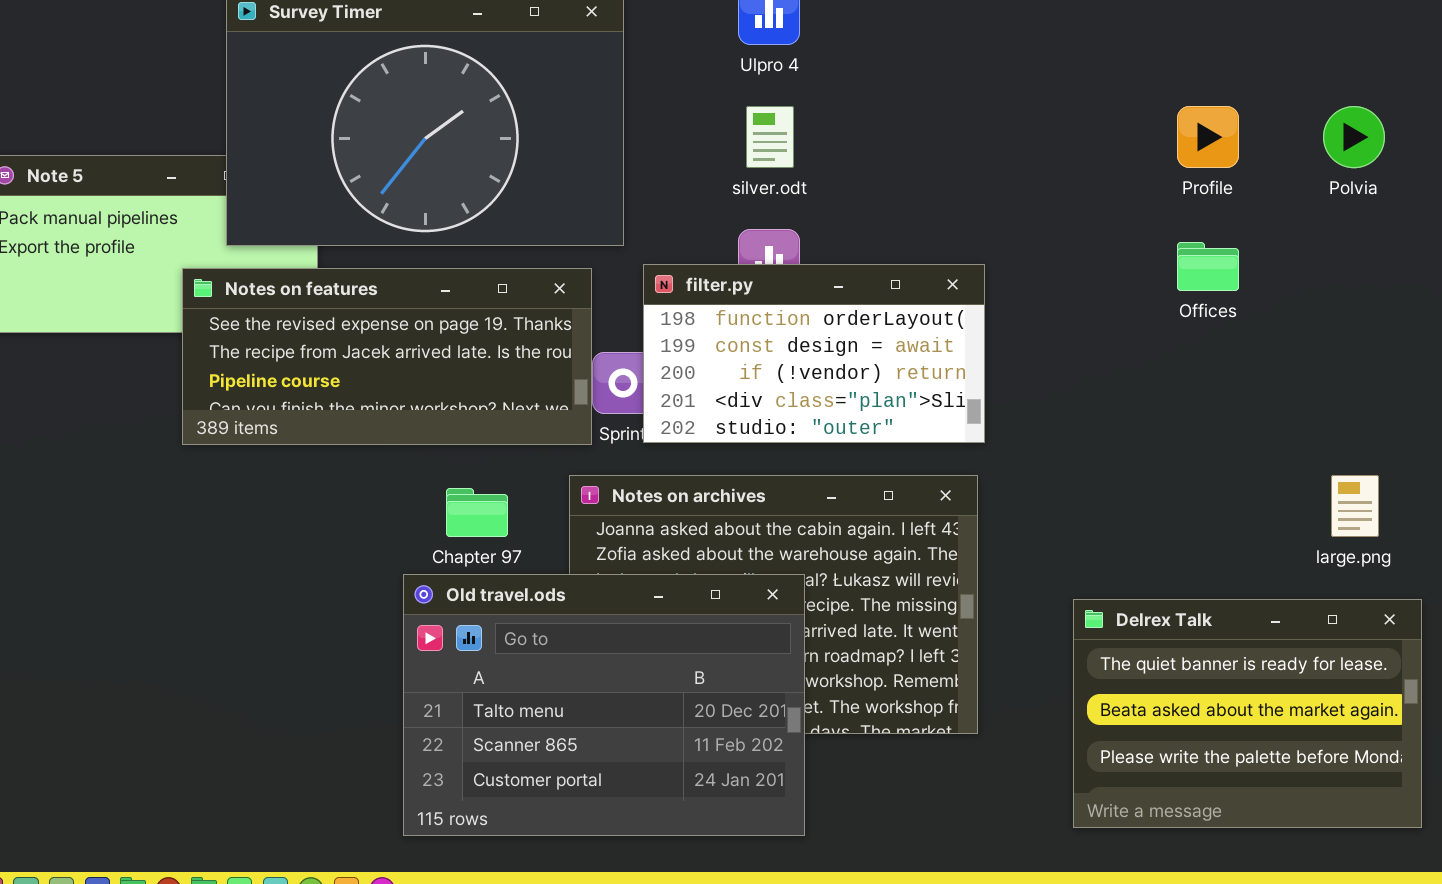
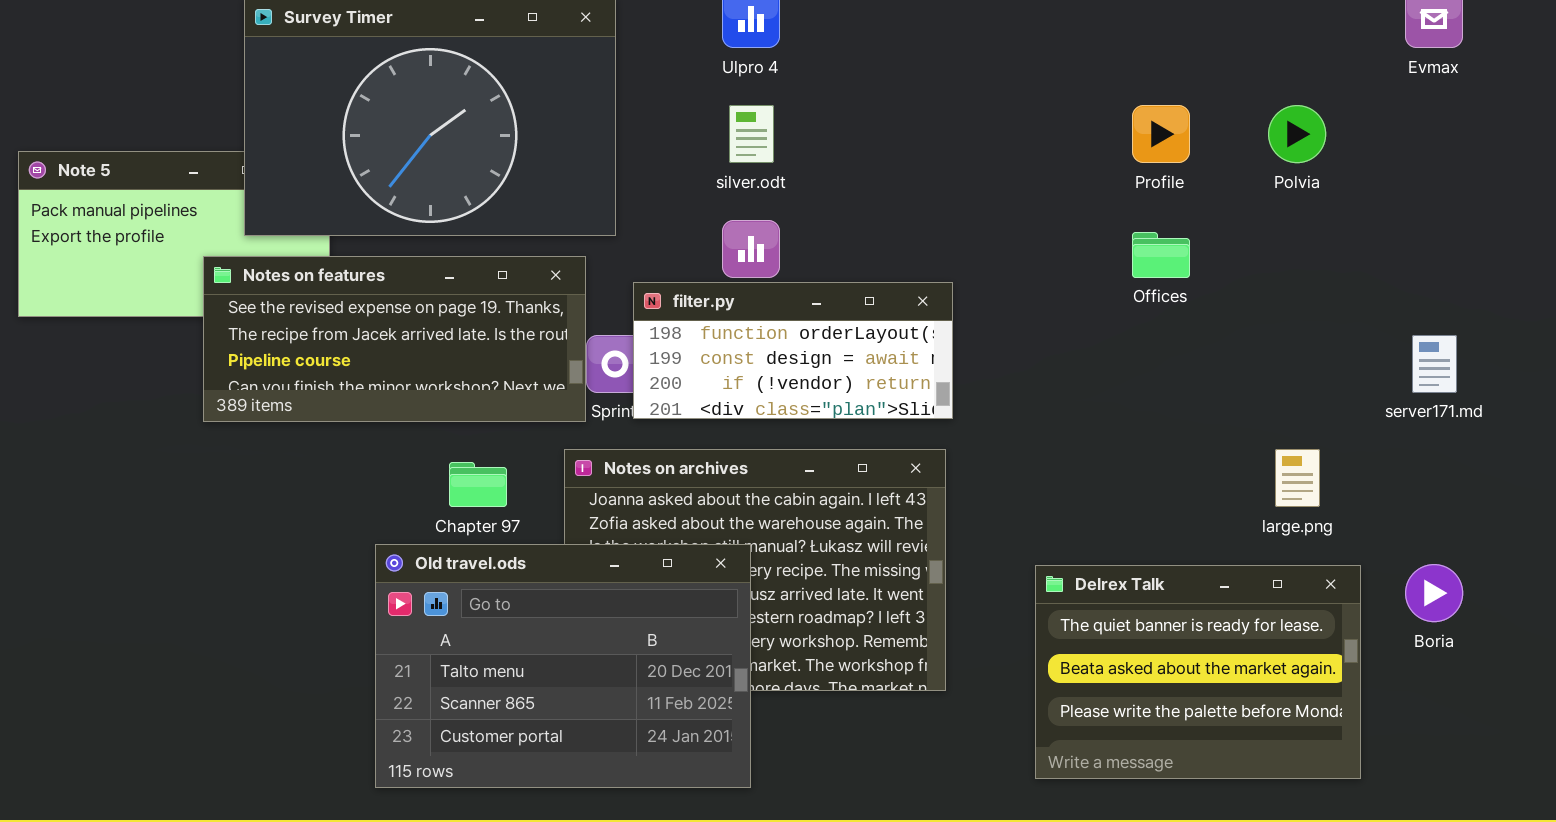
filter.py: [643,264,985,443] -> [633,282,953,419], resized
Old travel.ods: [403,574,805,836] -> [375,544,751,788], moved

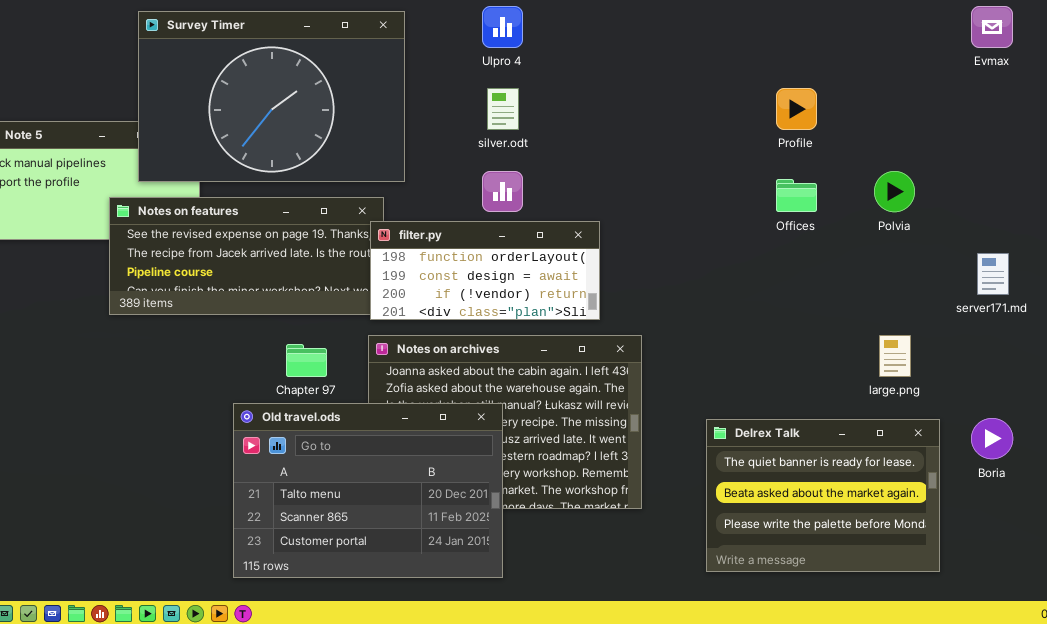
Polvia: [1268,105,1326,163] -> [874,171,915,212], moved
filter.py: [633,282,953,419] -> [370,221,600,320], moved

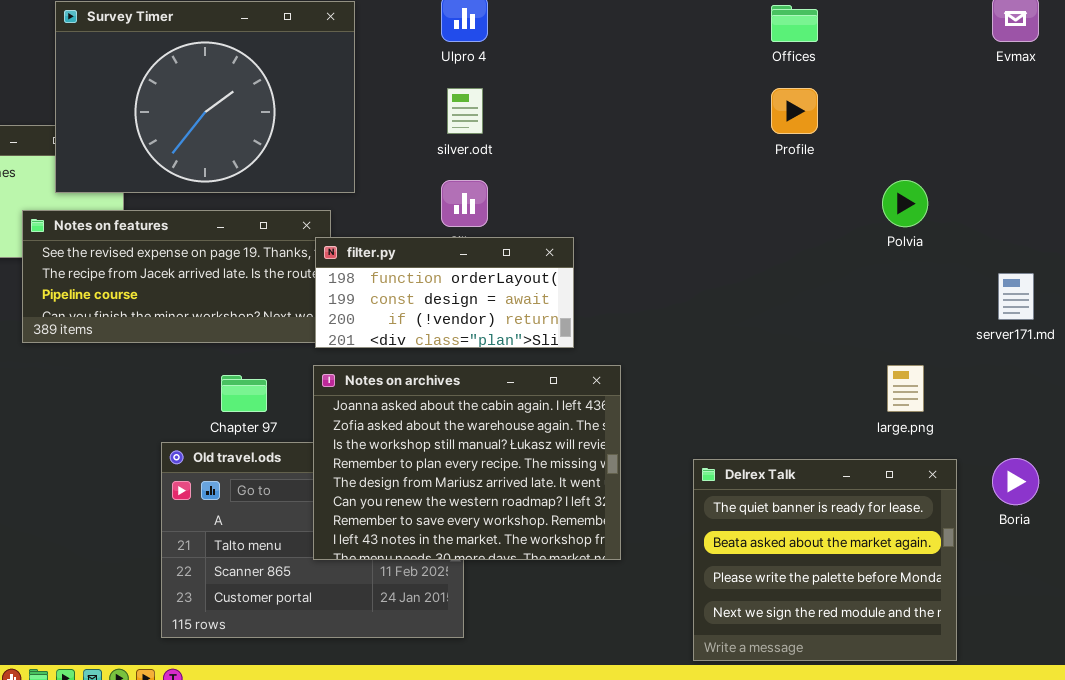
Offices: [776,179,817,212] -> [771,5,818,42], moved
Notes on archives: [368,335,642,509] -> [313,365,621,560], raised
Delrex Talk: [706,419,940,572] -> [693,459,957,661], resized

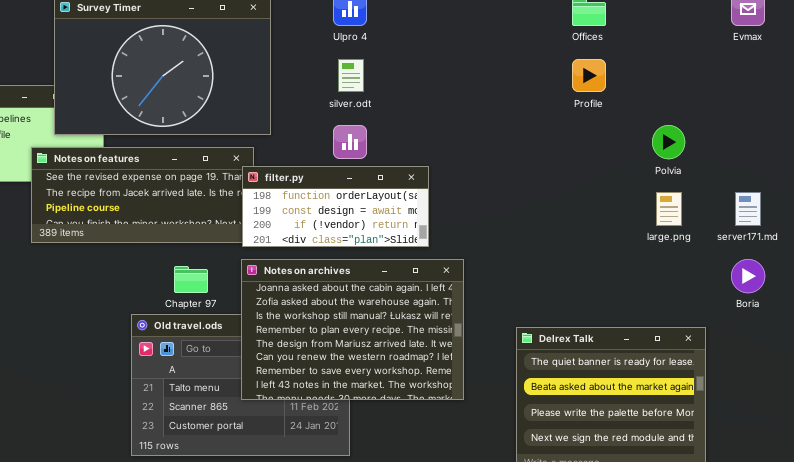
large.png: [887,365,924,412] -> [656,192,682,226], moved
Boria: [992,458,1039,505] -> [731,259,765,293], moved

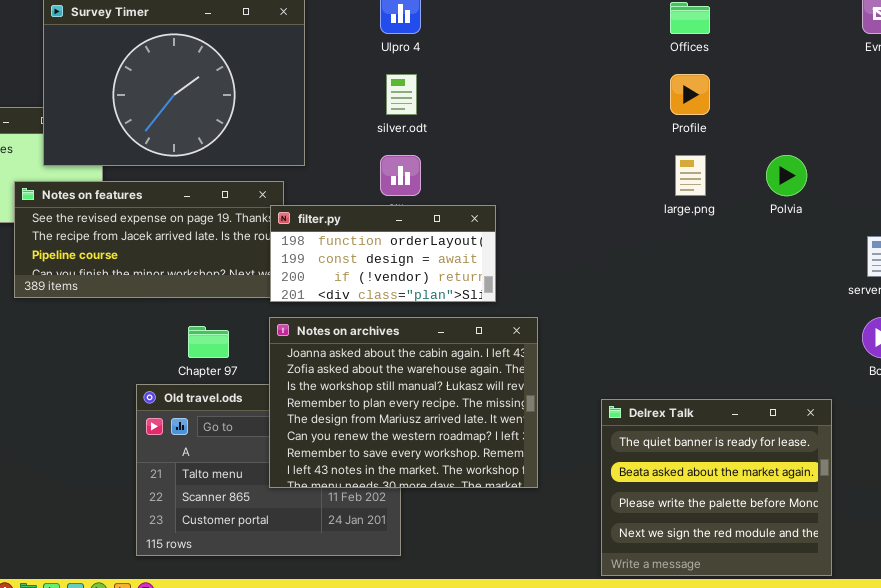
large.png: [656,192,682,226] -> [675,155,706,196], moved

